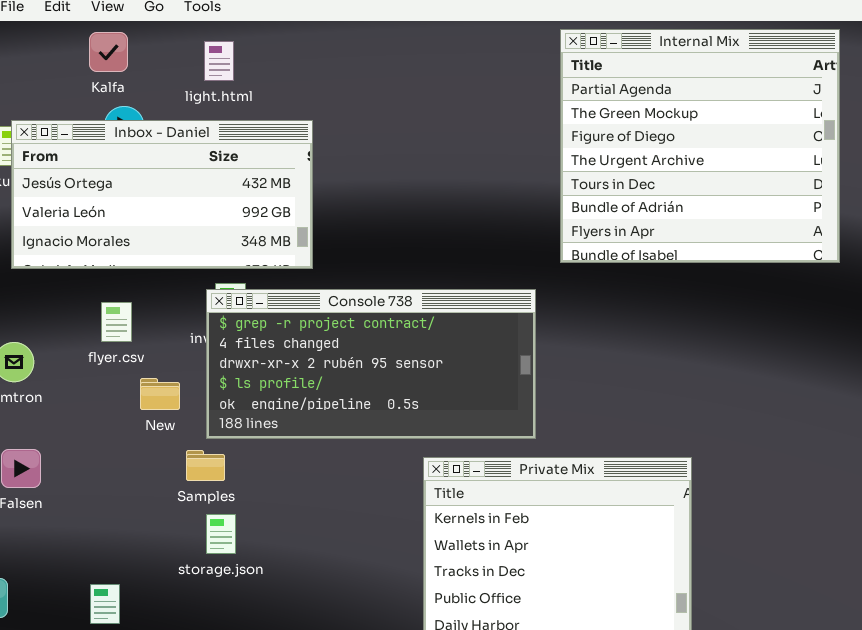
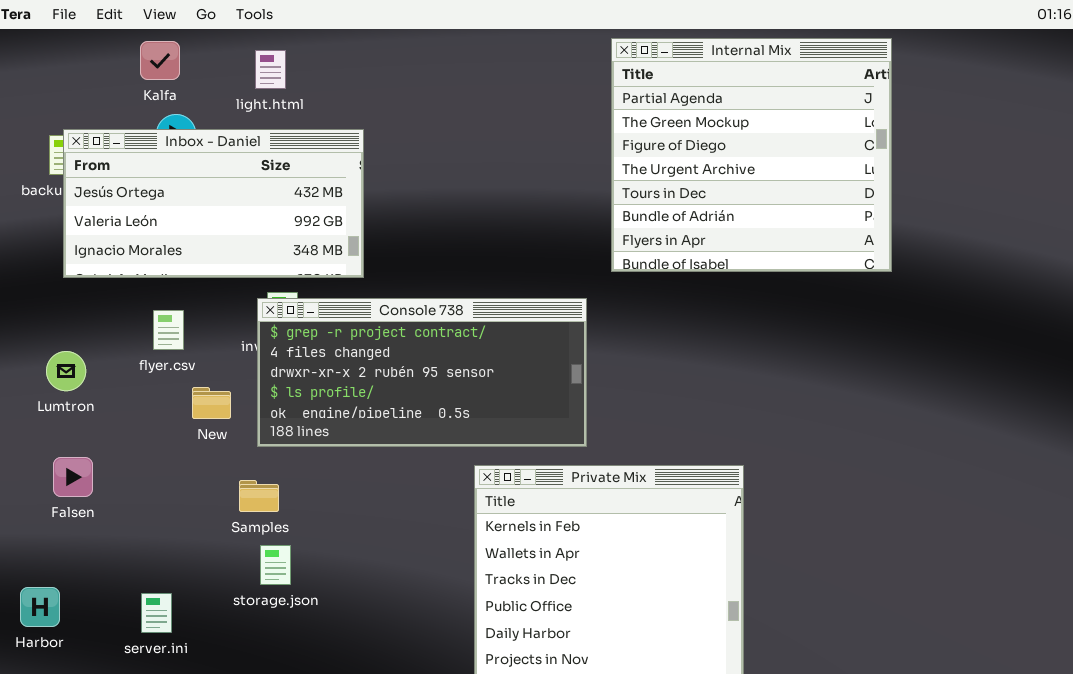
Samples: [186,450,225,481] -> [239,480,279,512], moved
storage.json: [206,514,236,554] -> [260,545,291,585], moved

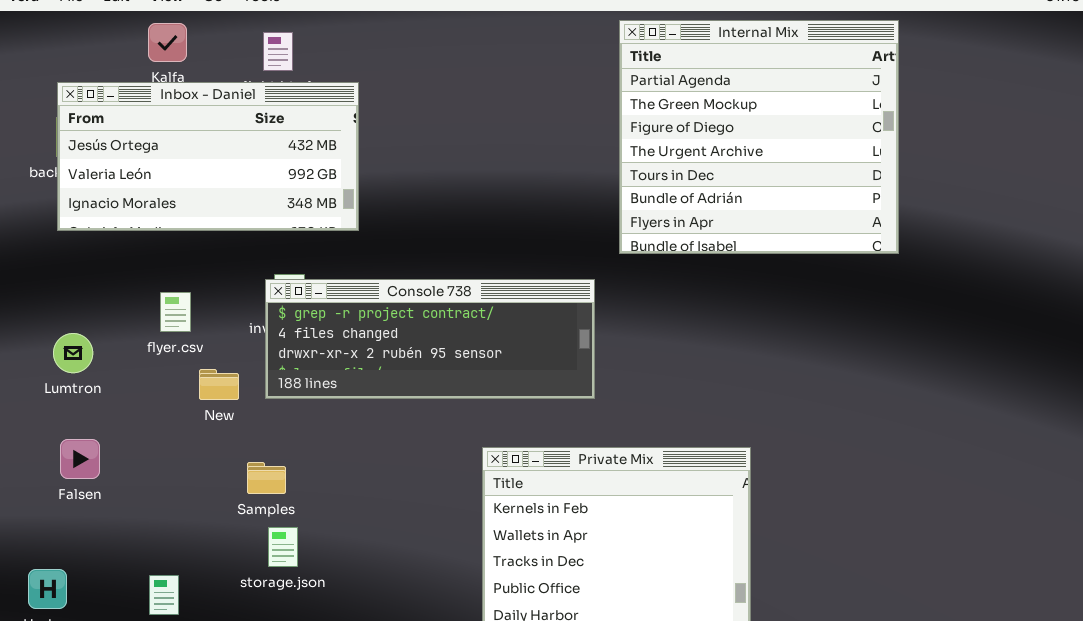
Inbox - Daniel: [63,129,364,278] -> [57,82,359,231], moved
Console 738: [257,298,587,447] -> [265,279,595,399], resized

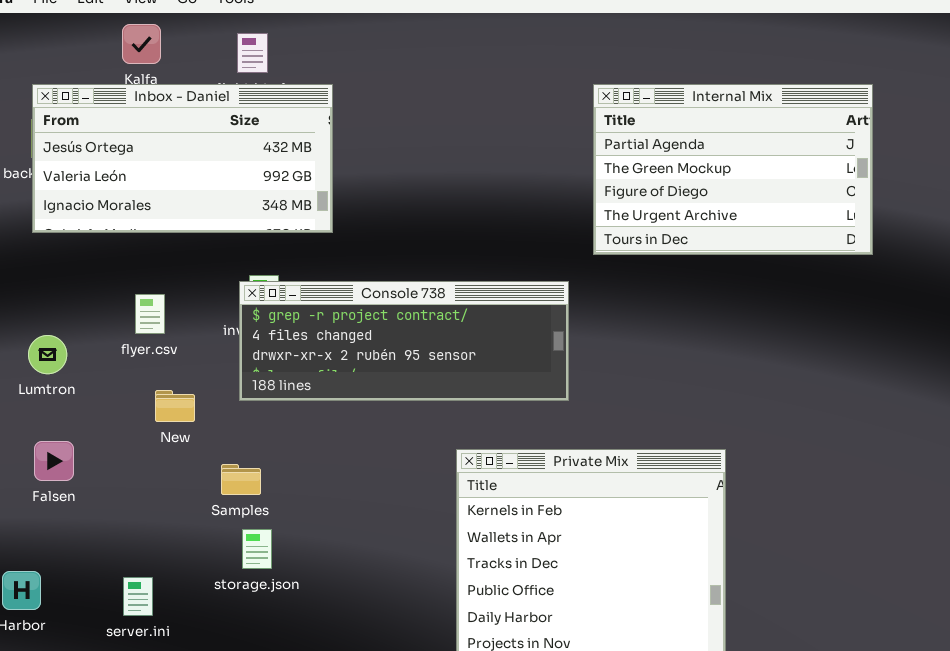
Internal Mix: [619,20,899,254] -> [593,84,873,255], resized
New: [199,369,239,400] -> [155,390,195,422], moved

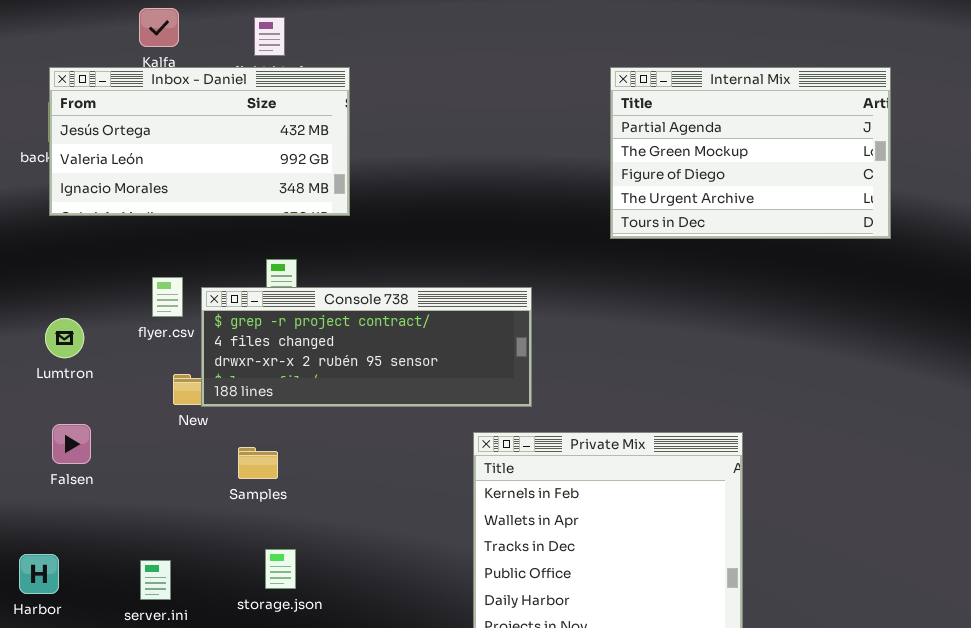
Console 738: [239,281,569,401] -> [201,287,532,407], moved
storage.json: [242,529,272,569] -> [265,549,296,589], moved

